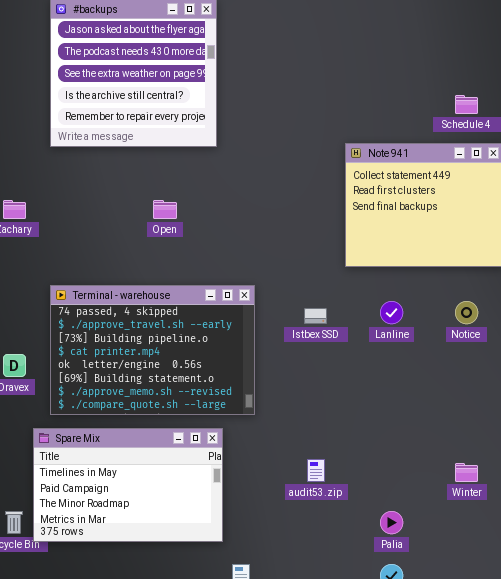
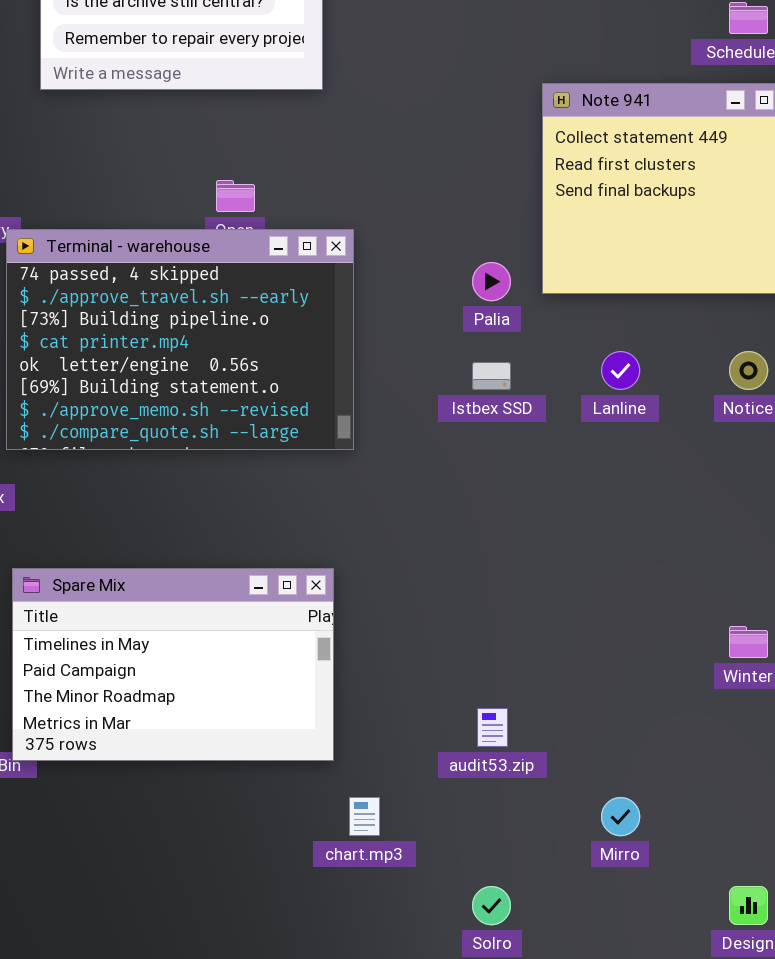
Terminal - warehouse: [50,285,255,415] -> [6,229,354,450], moved
audit53.zip: [307,459,325,482] -> [477,708,508,747], moved
Palia: [380,511,403,534] -> [472,262,511,301], moved

